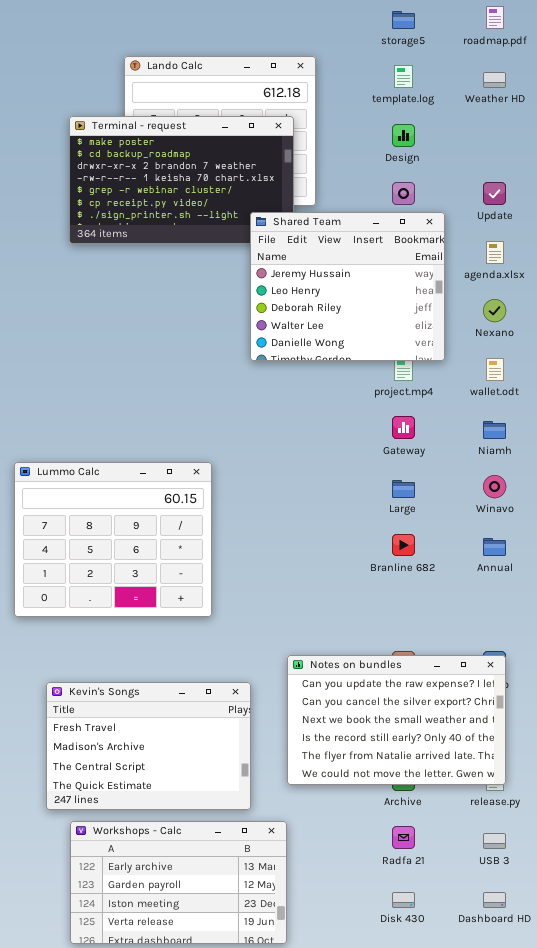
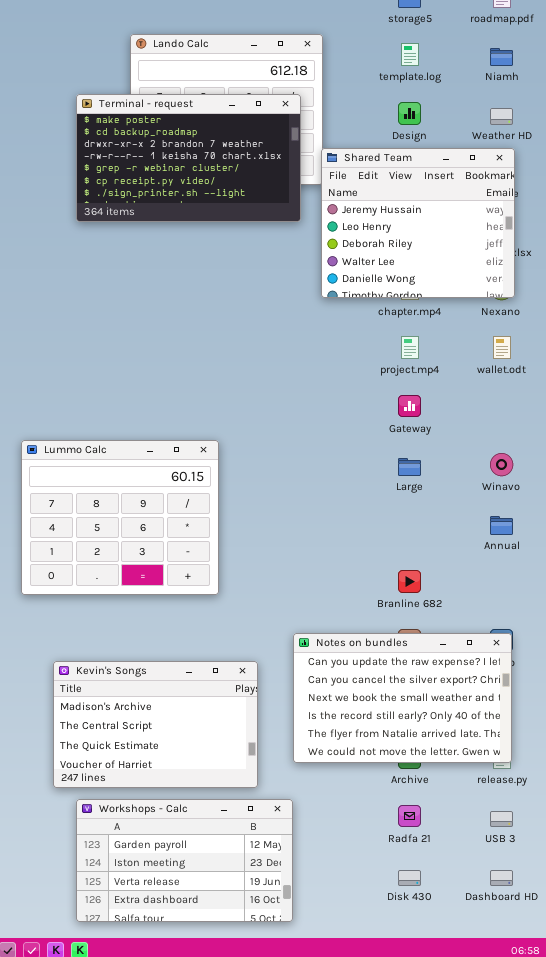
Weather HD: [483,72,506,88] -> [490,108,513,125], moved
Shared Team: [250,212,445,361] -> [321,148,515,298], moved
Niamh: [483,421,506,439] -> [490,48,513,66], moved
Branline 682: [392,534,415,556] -> [398,570,421,593], moved
Kevin's Songs: [46,682,251,810] -> [53,661,258,788], scrolled down 1 row
Workshops - Calc: [70,821,287,944] -> [76,799,293,922], scrolled down 1 row

